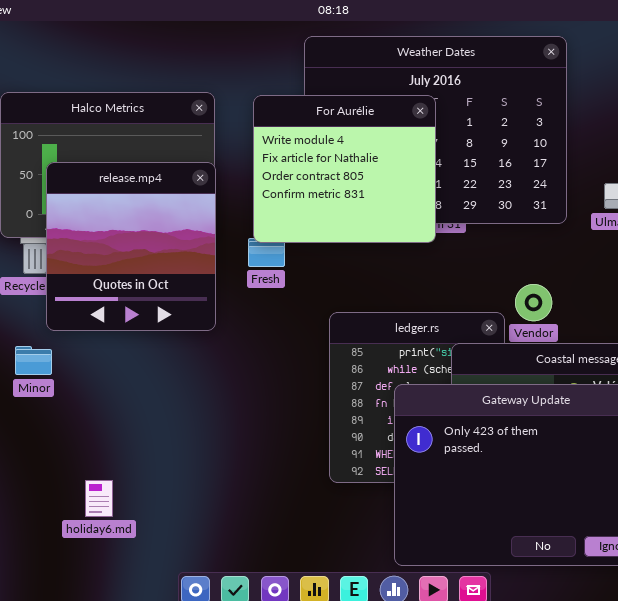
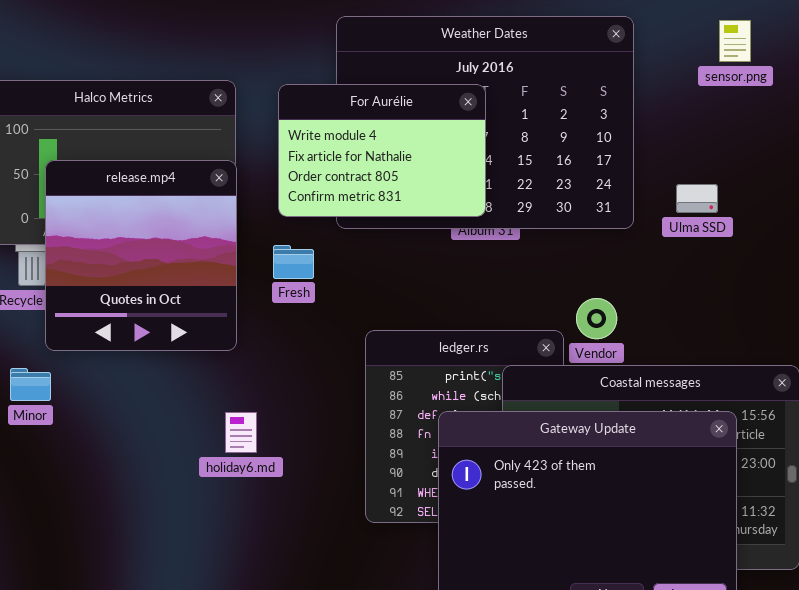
For Aurélie: [253,95,436,243] -> [278,84,486,217], resized
holiday6.md: [85,480,113,517] -> [225,412,257,453], moved

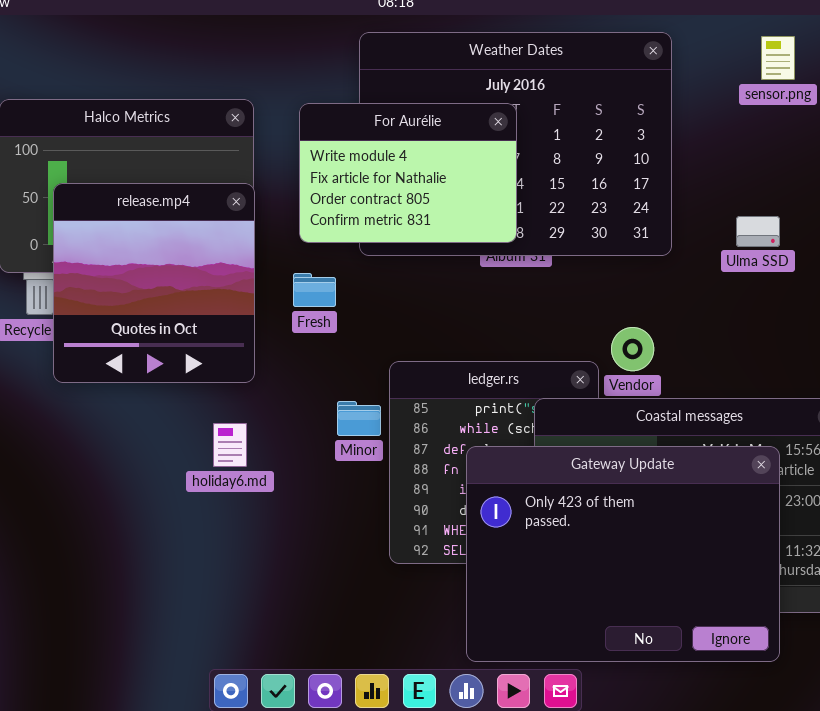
Ulma SSD: [676,184,718,213] -> [736,216,780,247], moved
Minor: [10,368,51,401] -> [337,401,381,436], moved
holiday6.md: [225,412,257,453] -> [213,423,247,467], moved

